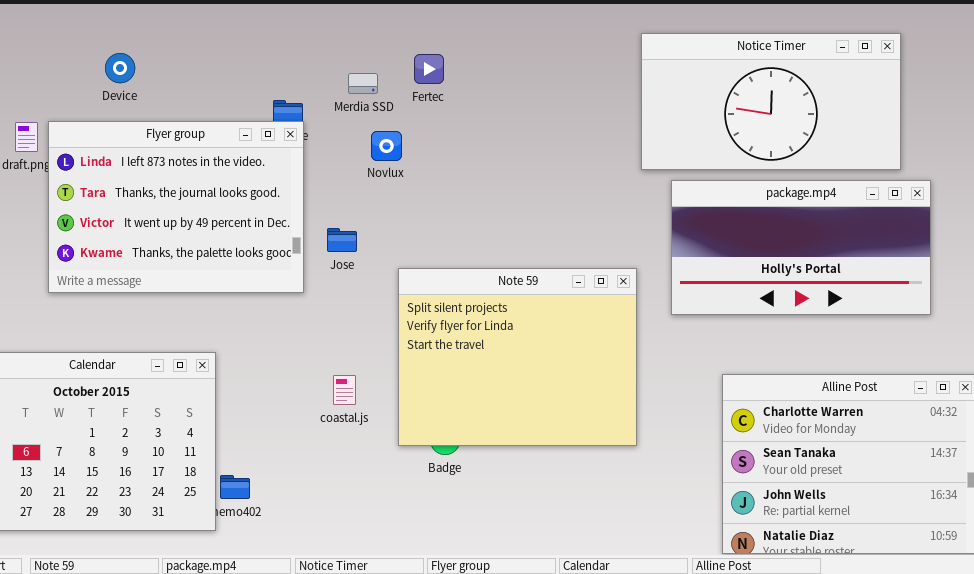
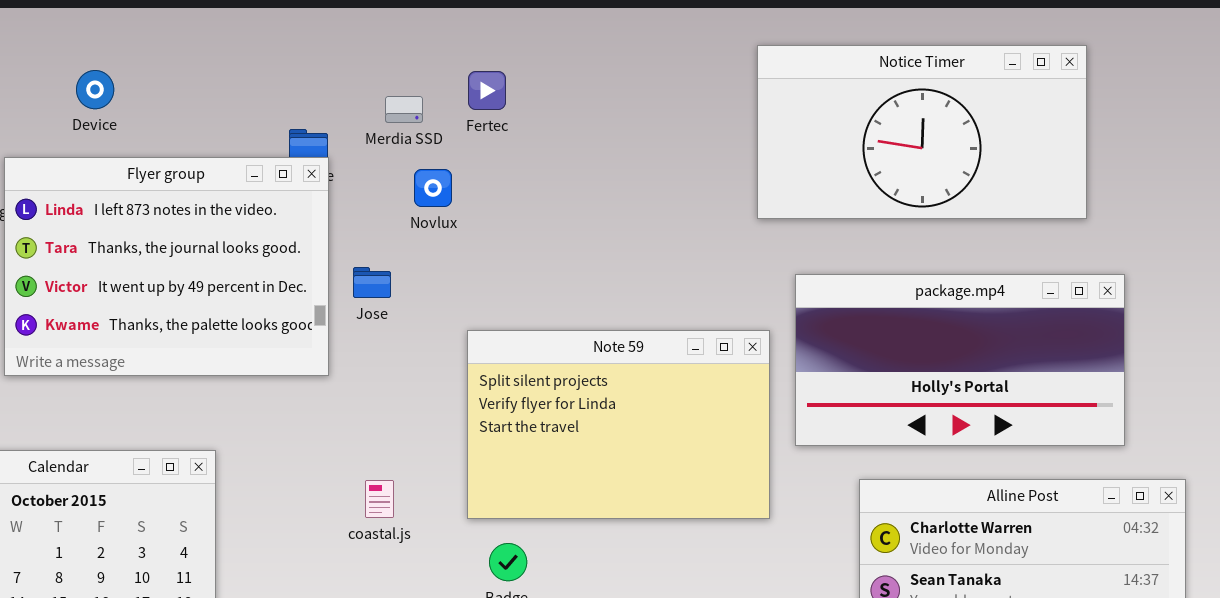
package.mp4: [671,180,931,315] -> [795,274,1125,446], moved
Jose: [327,228,357,252] -> [353,267,391,298], moved
Note 59: [398,268,637,446] -> [467,330,770,519], moved, resized

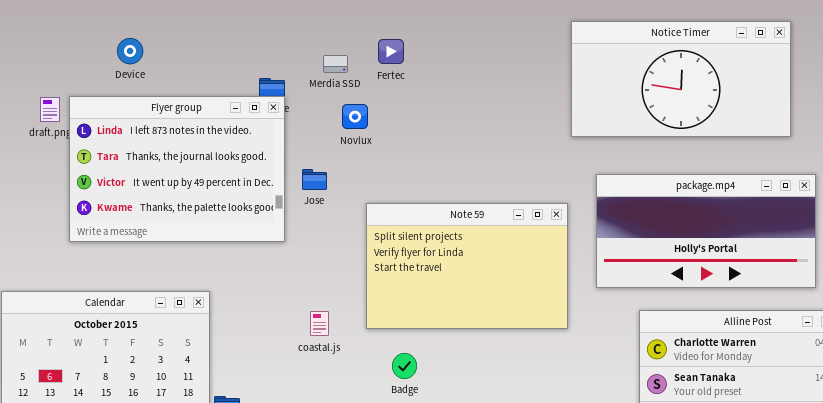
Note 59: [467,330,770,519] -> [366,203,568,329], moved

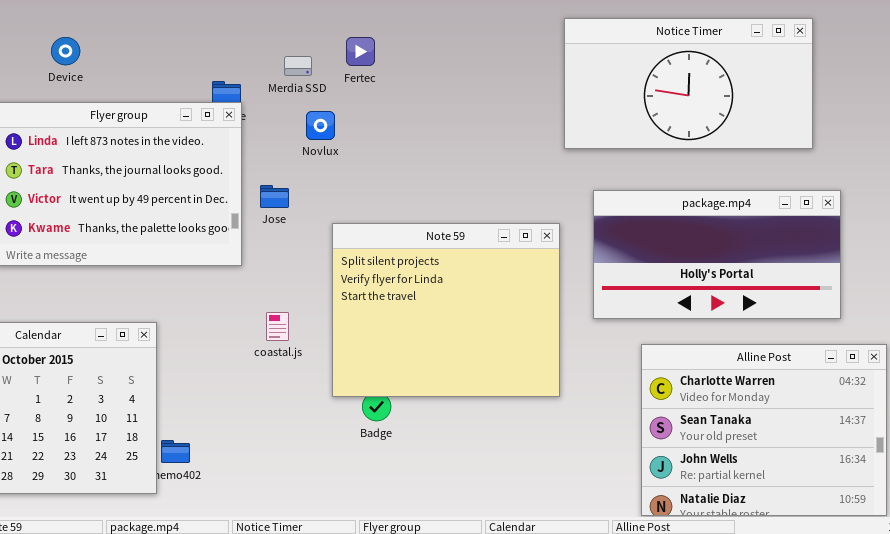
Note 59: [366,203,568,329] -> [332,223,560,397], resized
coastal.js: [310,311,329,336] -> [266,312,289,341], moved

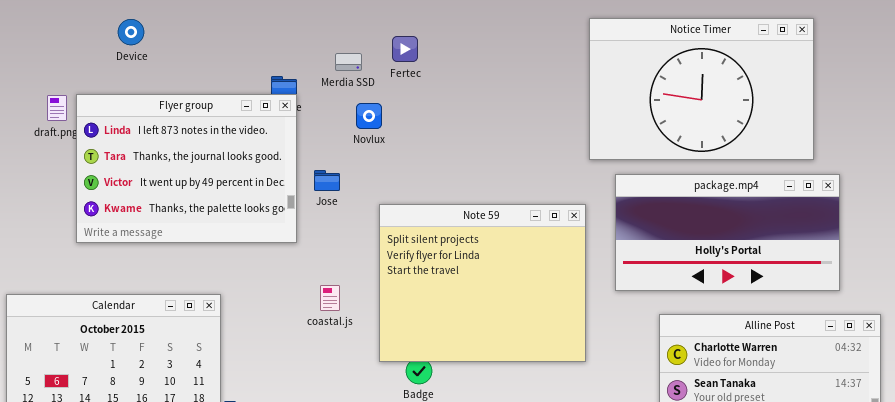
Notice Timer: [564,18,813,149] -> [589,18,814,160], resized
Device: [51,37,80,65] -> [118,19,144,45], moved

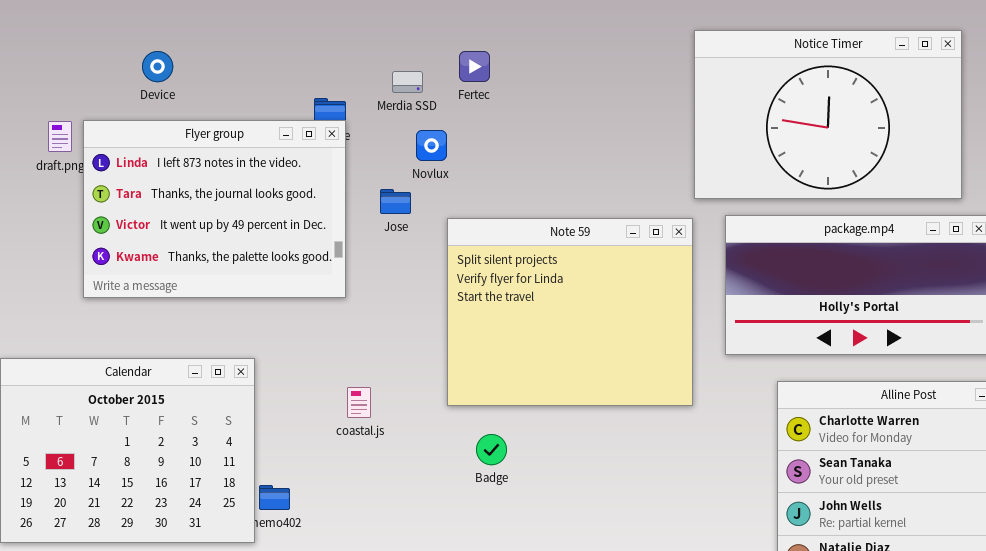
Device: [118,19,144,45] -> [142,51,173,82], moved
Jose: [314,170,340,191] -> [380,189,411,214], moved
Note 59: [379,204,586,362] -> [447,218,693,406], moved
coastal.js: [320,285,340,311] -> [347,387,371,418], moved

